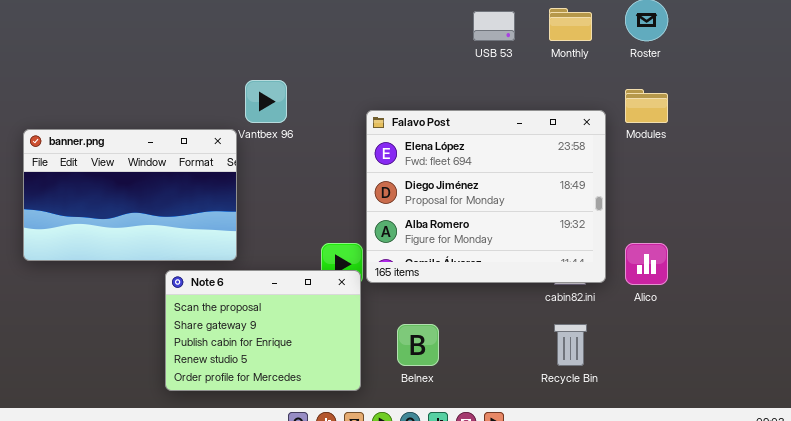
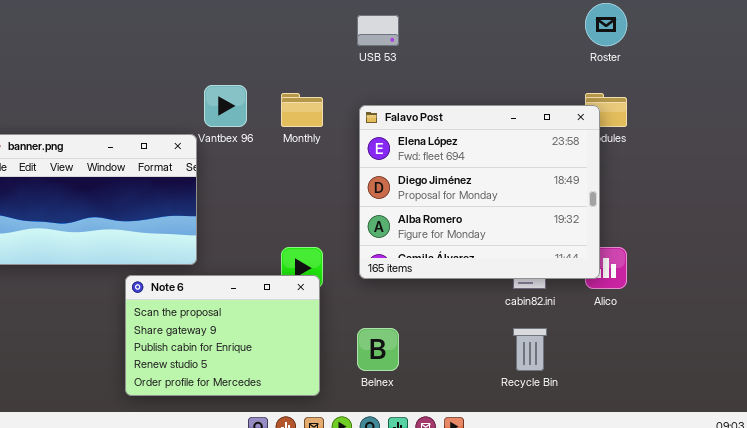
Monthly: [549,8,592,41] -> [281,93,323,127], moved
USB 53: [473,11,515,41] -> [357,15,399,46], moved
Falavo Post: [366,110,606,283] -> [359,105,600,279], moved

